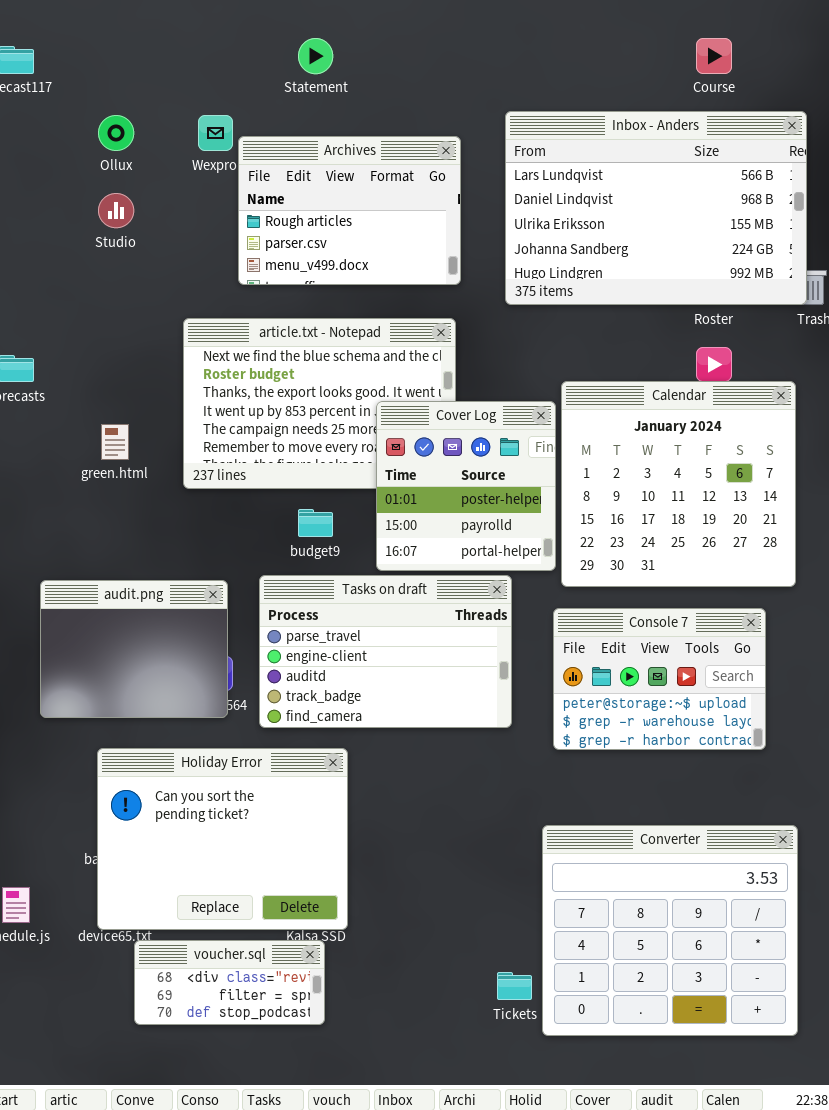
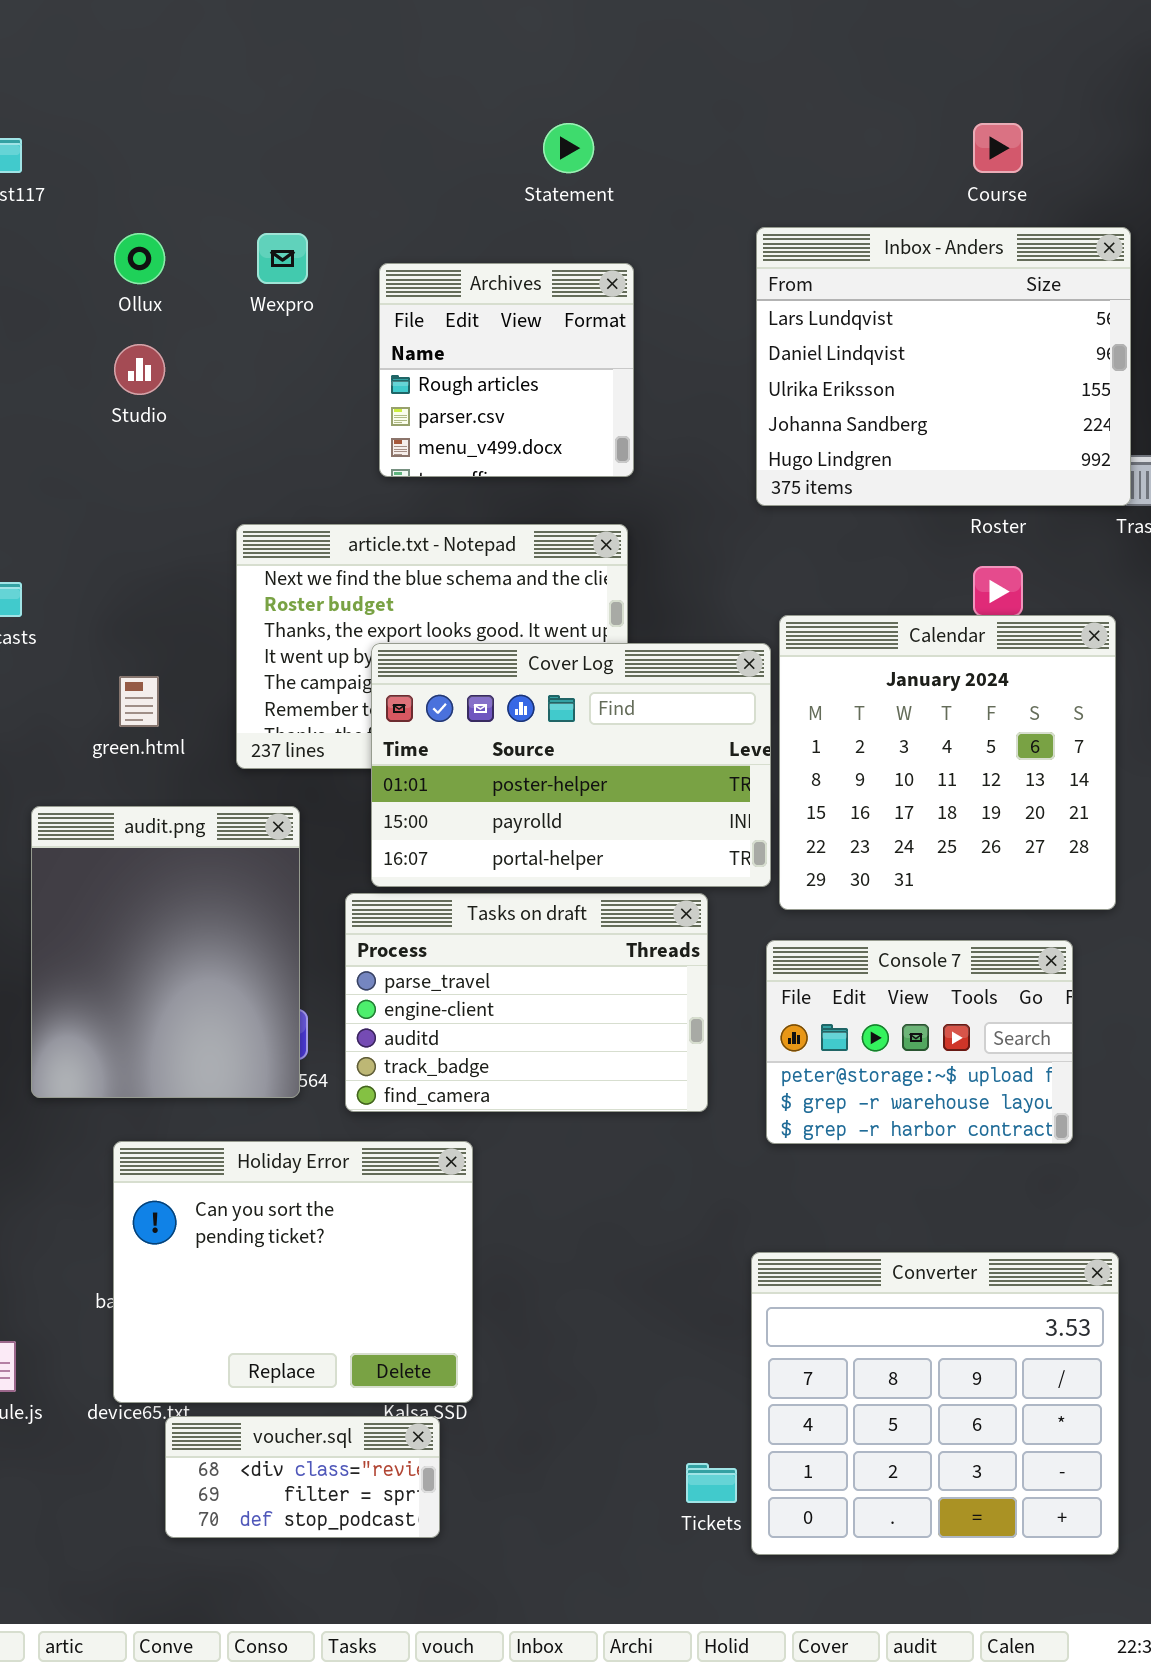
Statement: [298,38,333,74] -> [543,123,594,173], moved
Inbox - Anders: [505,111,807,305] -> [756,227,1131,506], resized
Archives: [238,136,461,285] -> [379,263,634,477], resized
Cover Log: [376,401,556,571] -> [371,643,771,887], resized
audit.png: [40,580,228,718] -> [31,806,300,1098], resized

